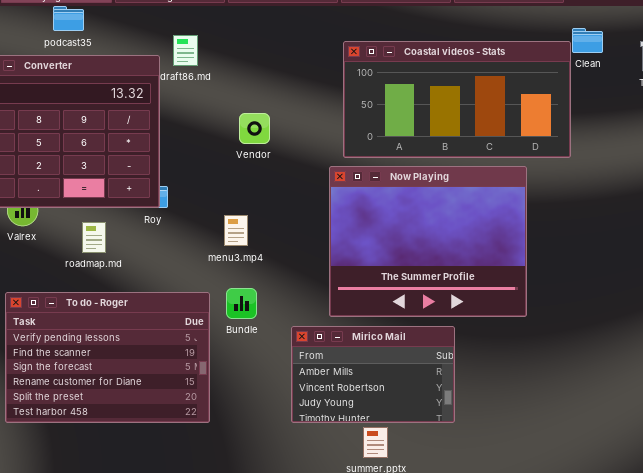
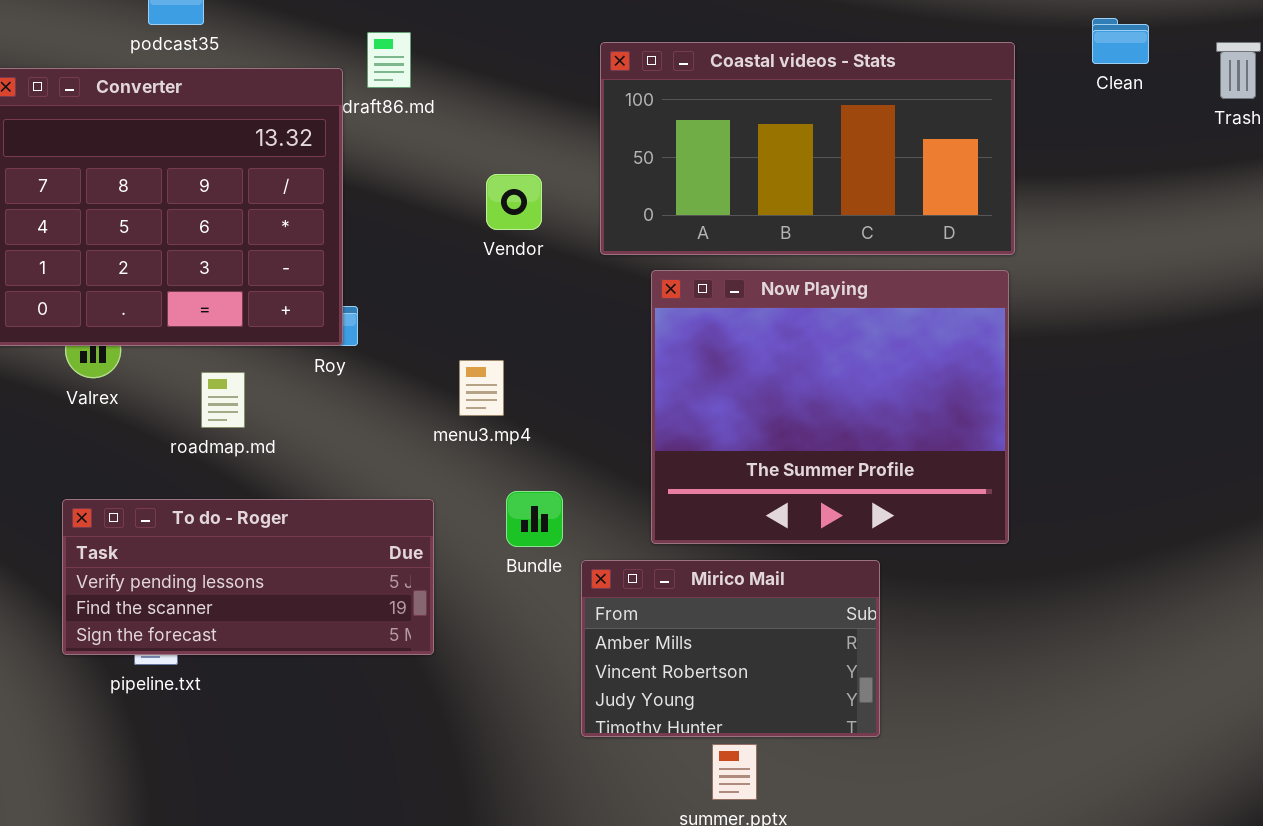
Coastal videos - Stats: [343,41,571,158] -> [600,42,1015,255], moved
Bundle: [226,288,257,319] -> [506,491,563,547], moved
To do - Roger: [5,292,210,423] -> [62,499,434,655], resized

